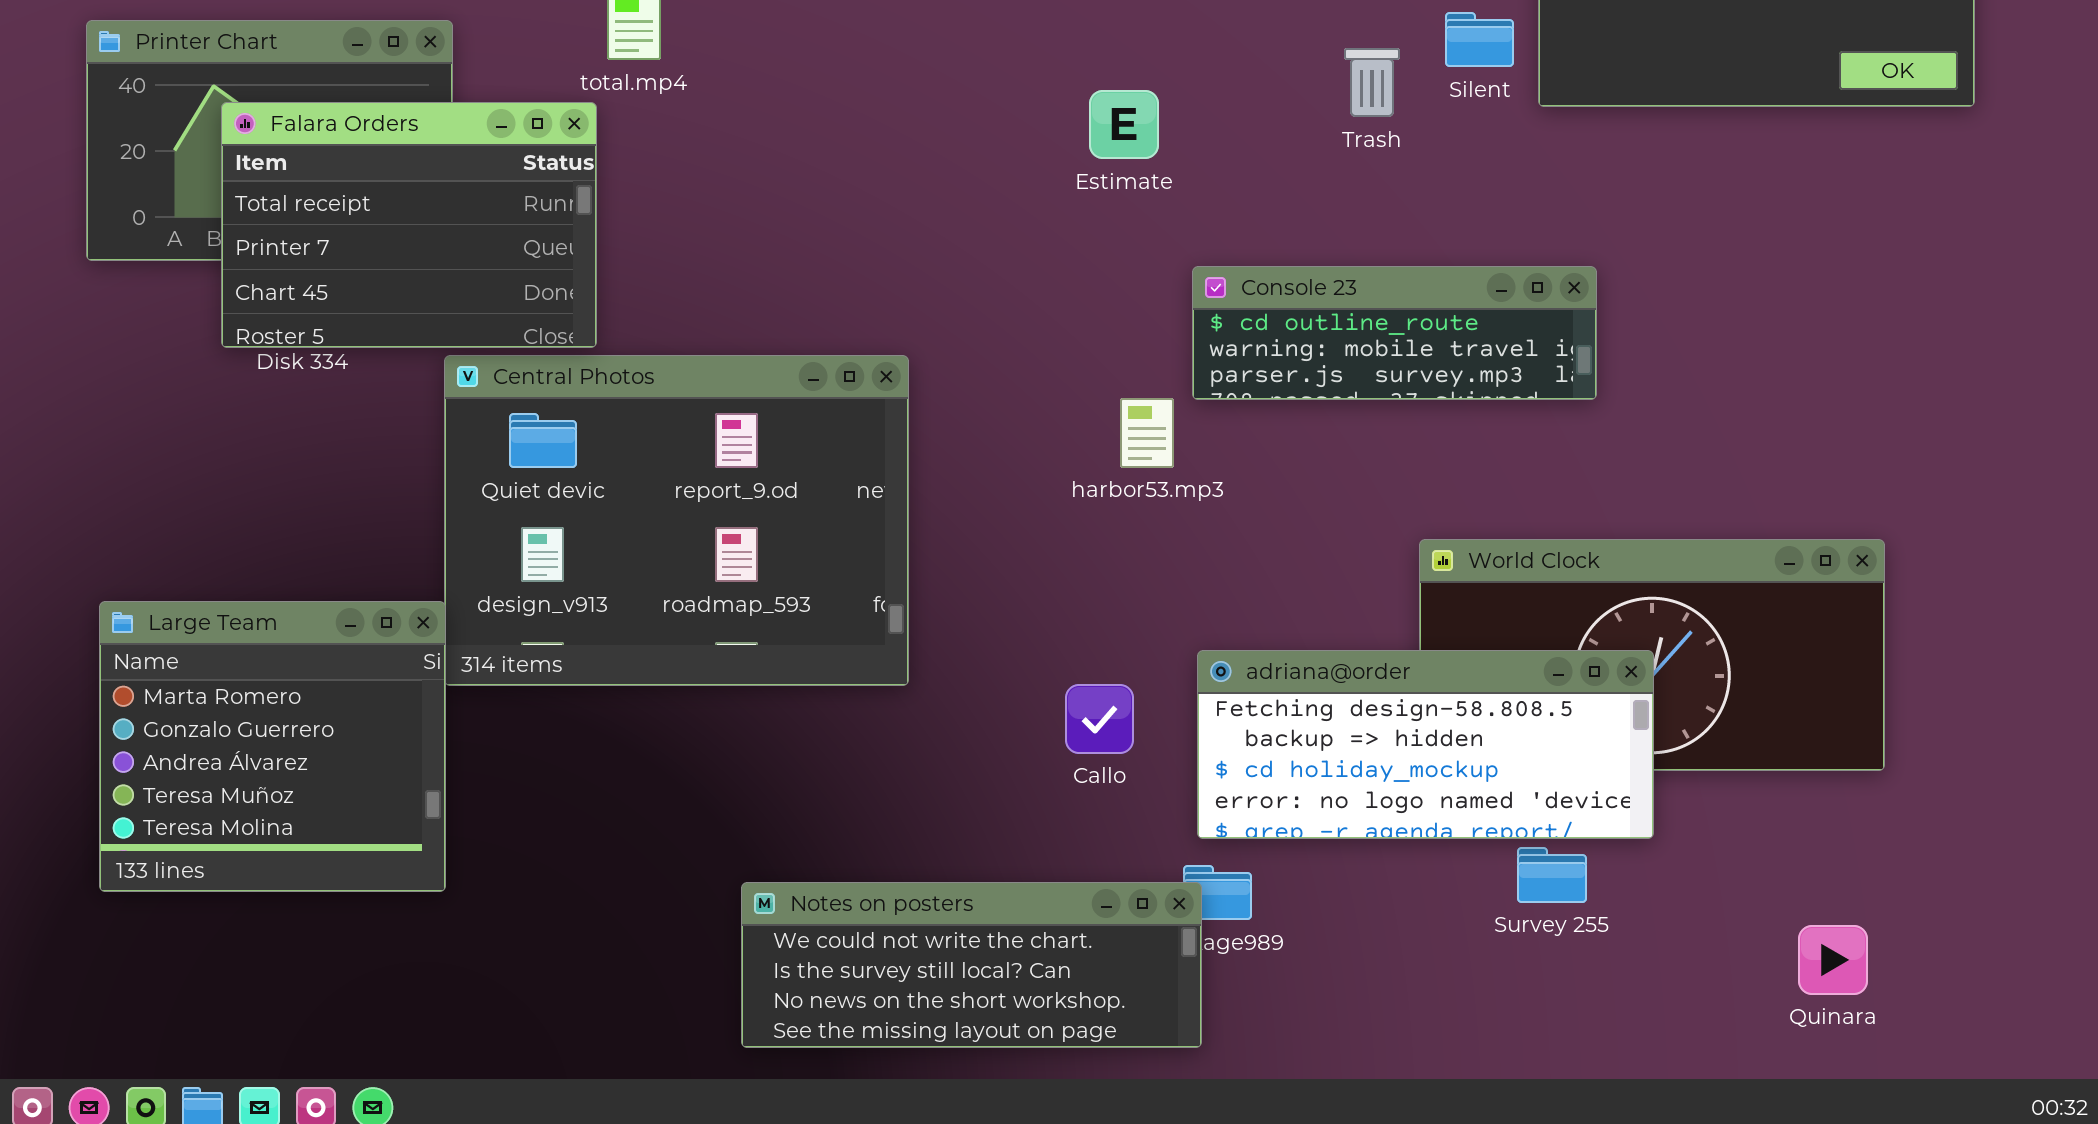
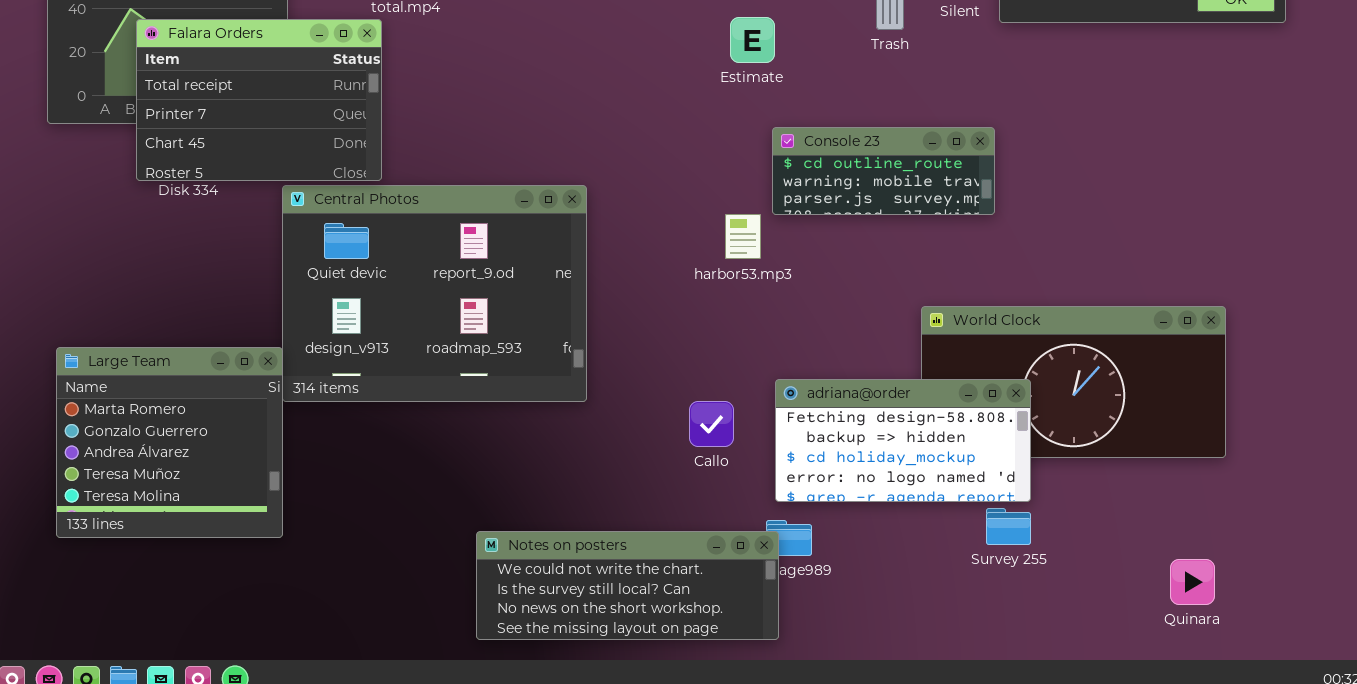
Estimate: [1089,90,1159,159] -> [730,17,775,63], moved
Console 23: [1192,266,1597,400] -> [772,127,995,215], resized
adriana@order: [1197,650,1654,839] -> [775,379,1031,502], resized

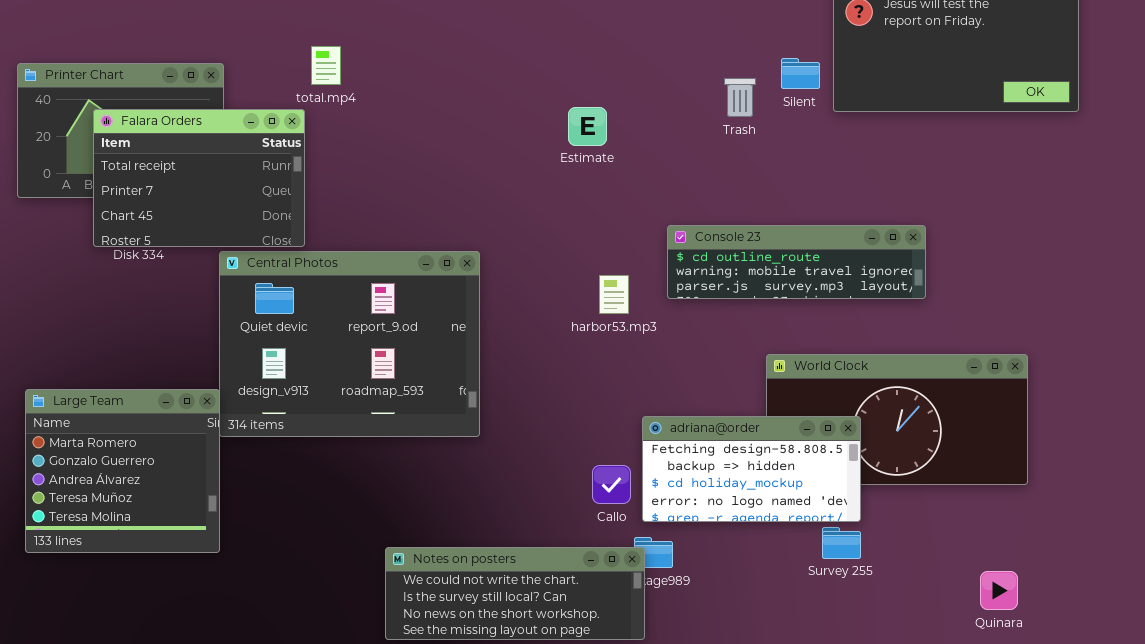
Estimate: [730,17,775,63] -> [568,107,607,146], moved
Console 23: [772,127,995,215] -> [667,225,926,299], moved, resized
Callo: [689,401,734,447] -> [592,465,631,504], moved

